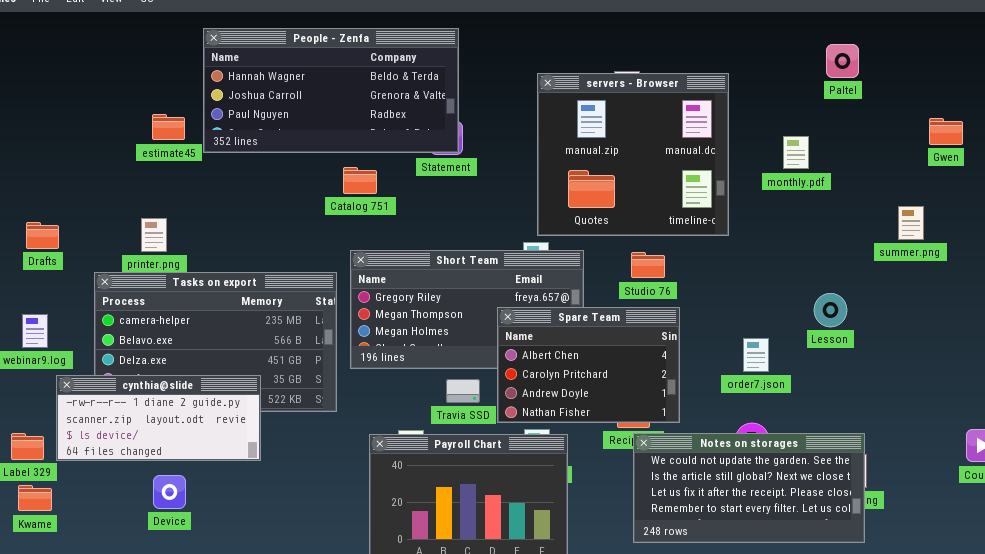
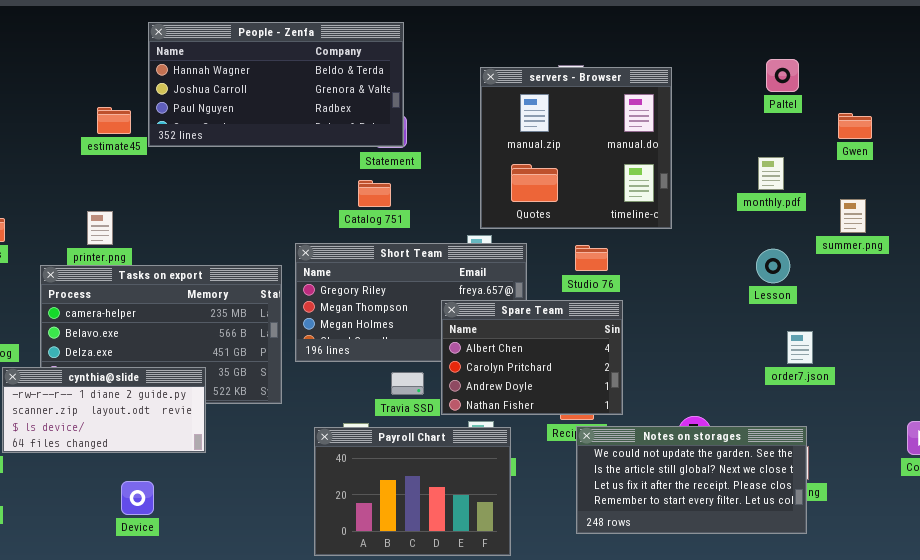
Paltel: [826,44,859,78] -> [766,59,799,92], moved
Gwen: [929,118,963,145] -> [838,113,872,139], moved
monthly.pdf: [783,136,809,169] -> [758,157,784,190], moved
Catalog 751: [343,167,377,194] -> [358,180,391,207], moved
Lesson: [814,293,847,327] -> [756,249,790,283], moved
order7.json: [743,338,769,372] -> [787,331,813,364], moved
Device: [153,475,186,509] -> [121,481,154,515], moved

